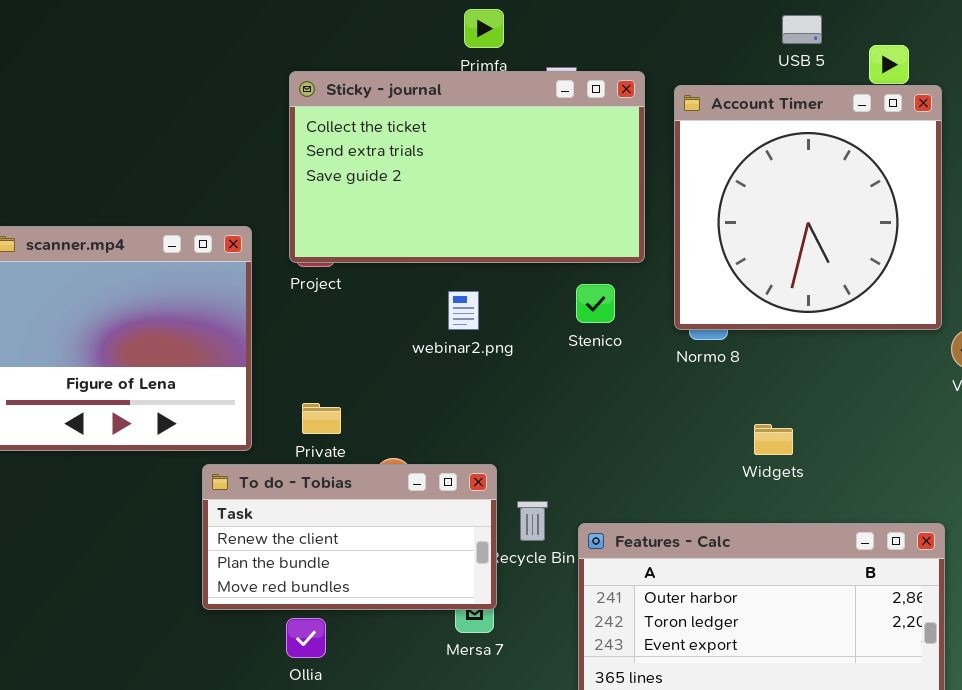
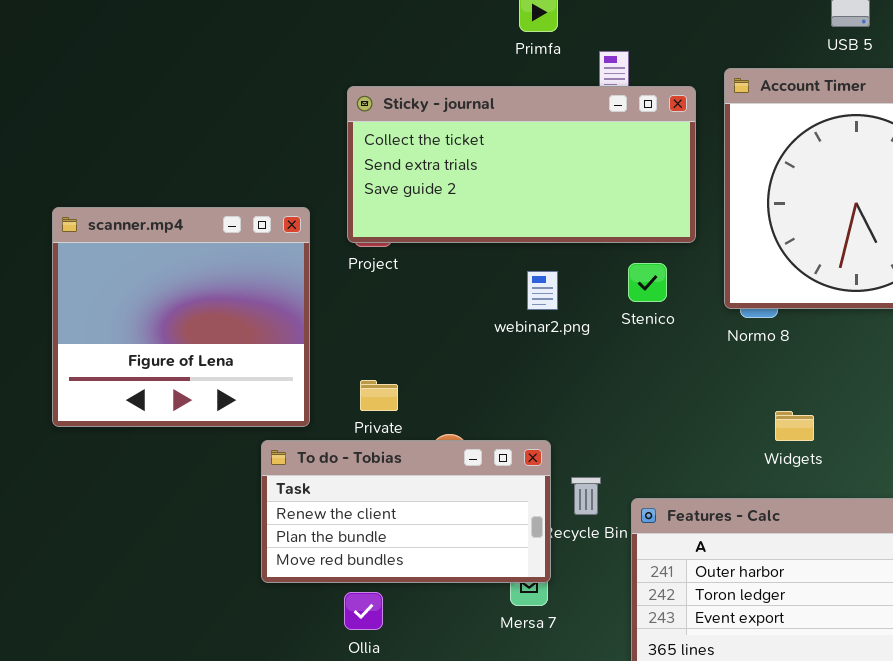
Sticky - journal: [289,71,645,263] -> [347,86,696,243], resized
webinar2.png: [448,291,479,330] -> [527,271,558,310], moved
Widgets: [754,424,793,455] -> [775,411,814,441], moved

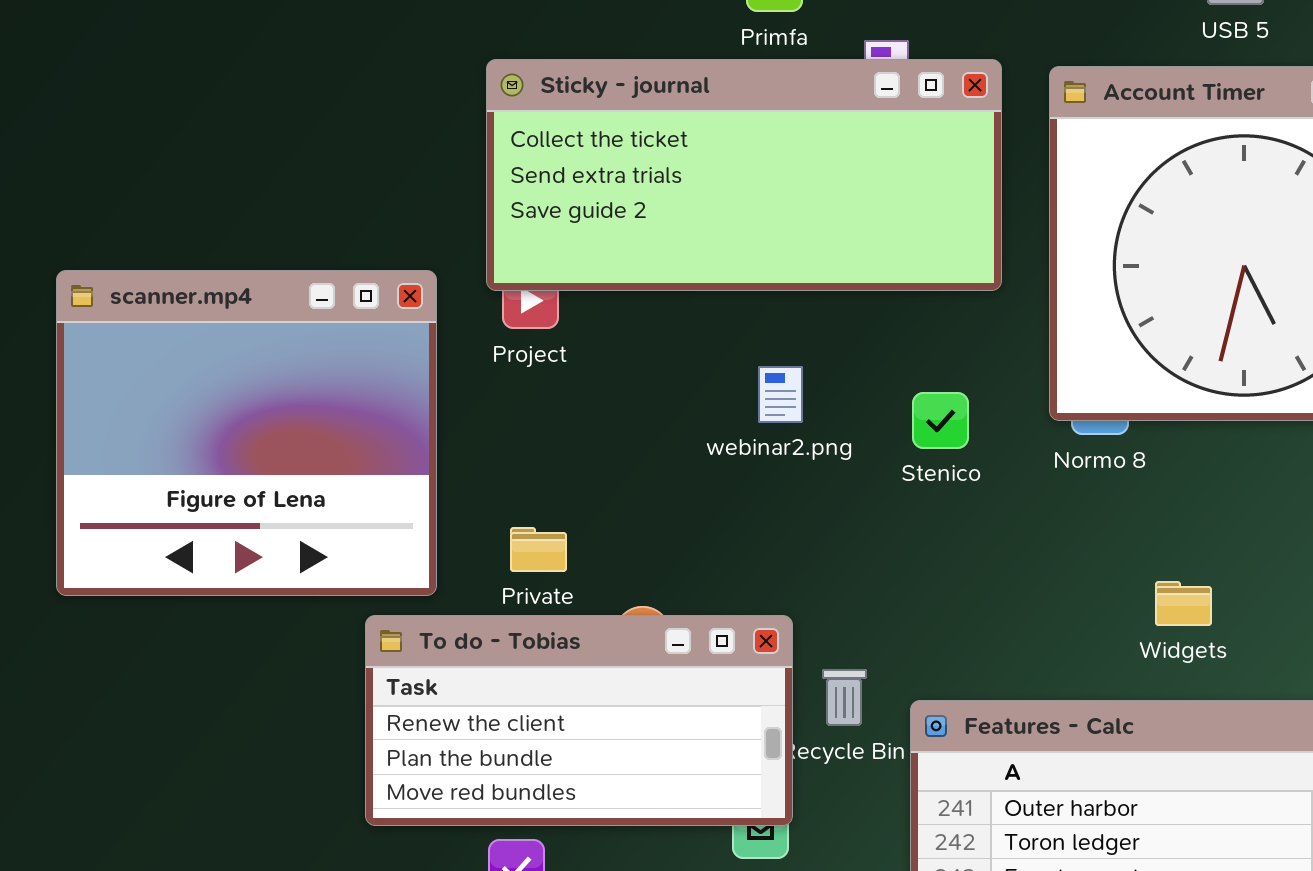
Sticky - journal: [347,86,696,243] -> [486,59,1002,291], moved
Stenico: [628,263,667,302] -> [912,392,969,449], moved
Widgets: [775,411,814,441] -> [1155,581,1212,626], moved

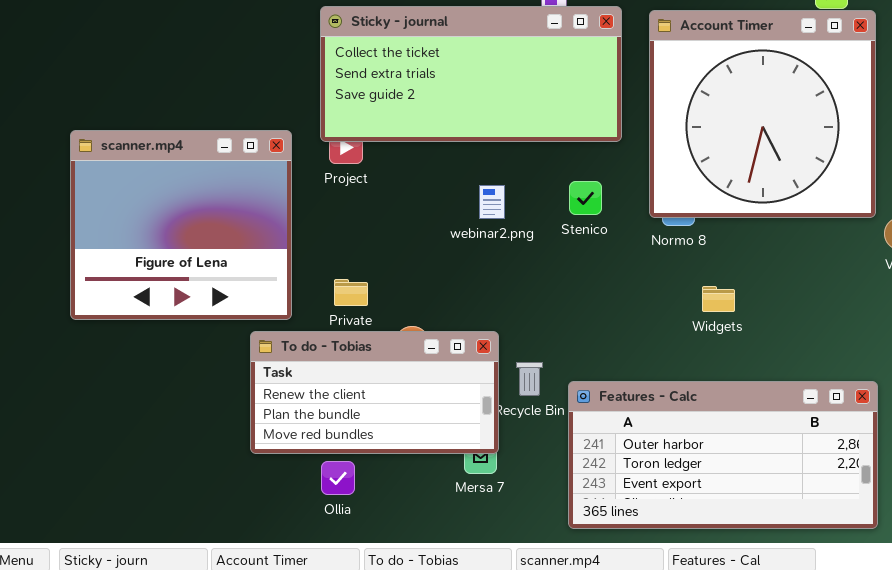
Stenico: [912,392,969,449] -> [569,181,602,215], moved
Widgets: [1155,581,1212,626] -> [702,286,735,312], moved

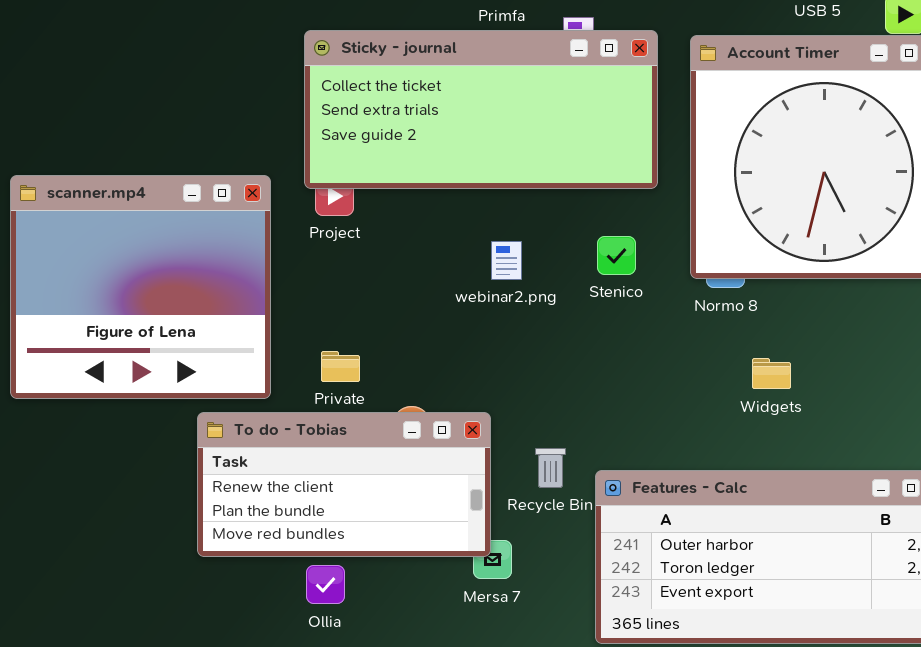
To do - Tobias: [250,331,499,454] -> [197,412,491,557], moved

